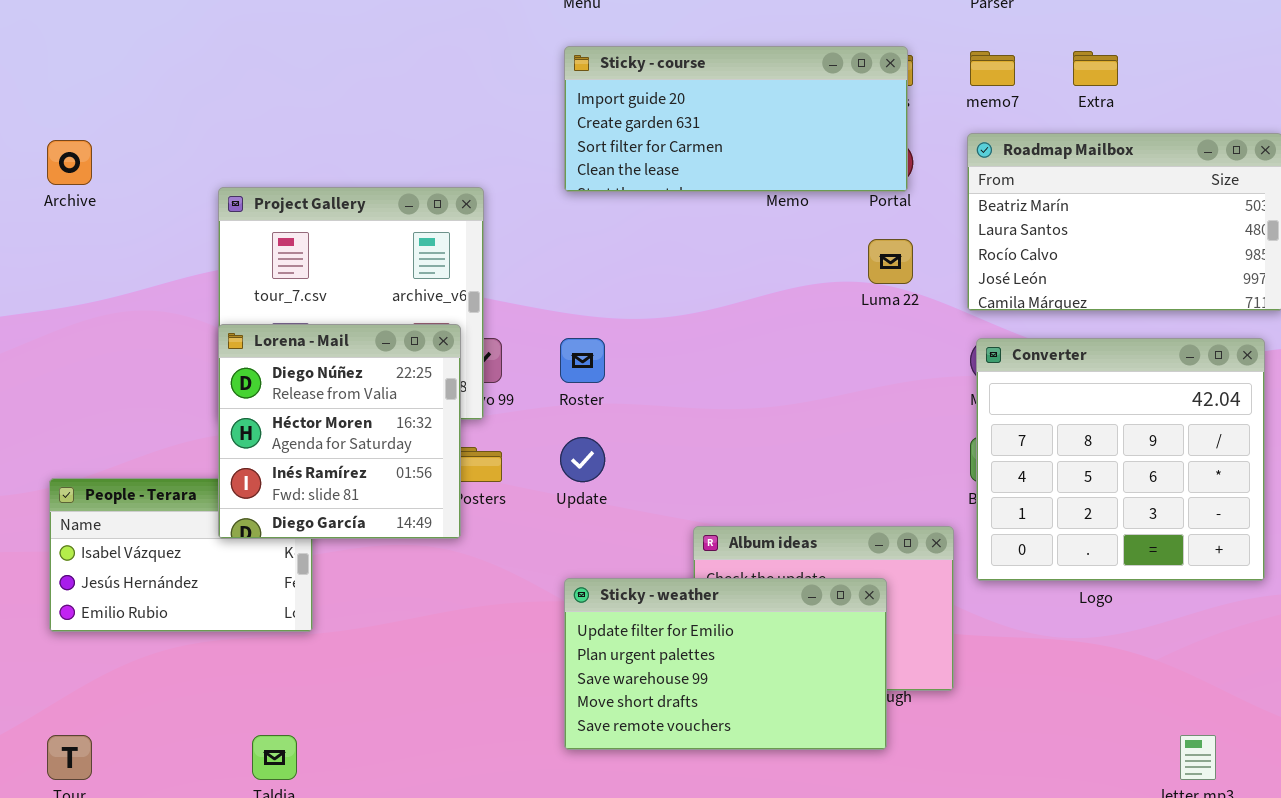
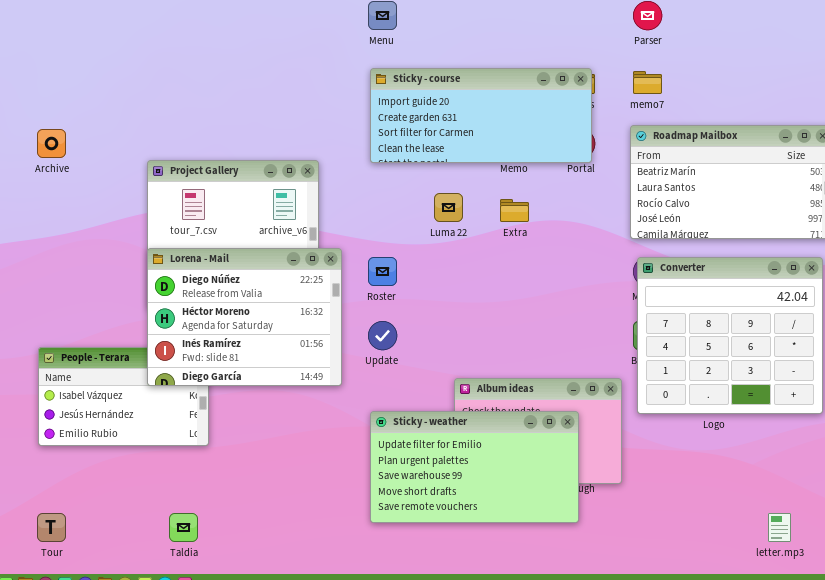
Extra: [1073,51,1118,86] -> [500,199,529,222], moved
Luma 22: [868,239,913,284] -> [434,193,463,222], moved
Lorena - Mail: [218,324,461,539] -> [147,248,342,386], resized

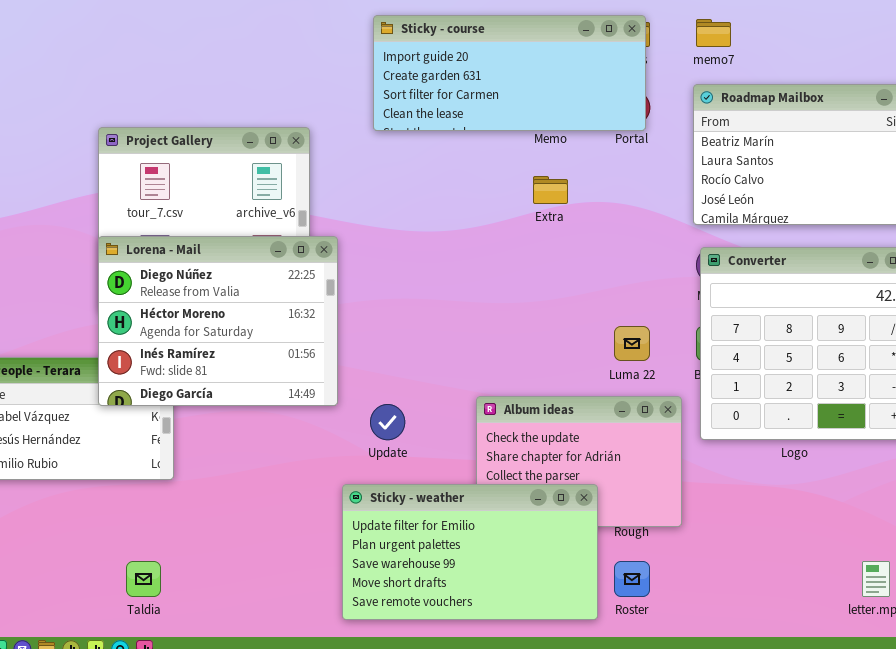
Luma 22: [434,193,463,222] -> [614,326,650,361], moved
Roster: [368,257,397,286] -> [614,561,650,597], moved
Update: [368,321,397,350] -> [370,404,405,440], moved
Sticky - weather: [370,411,579,523] -> [342,484,598,620], moved

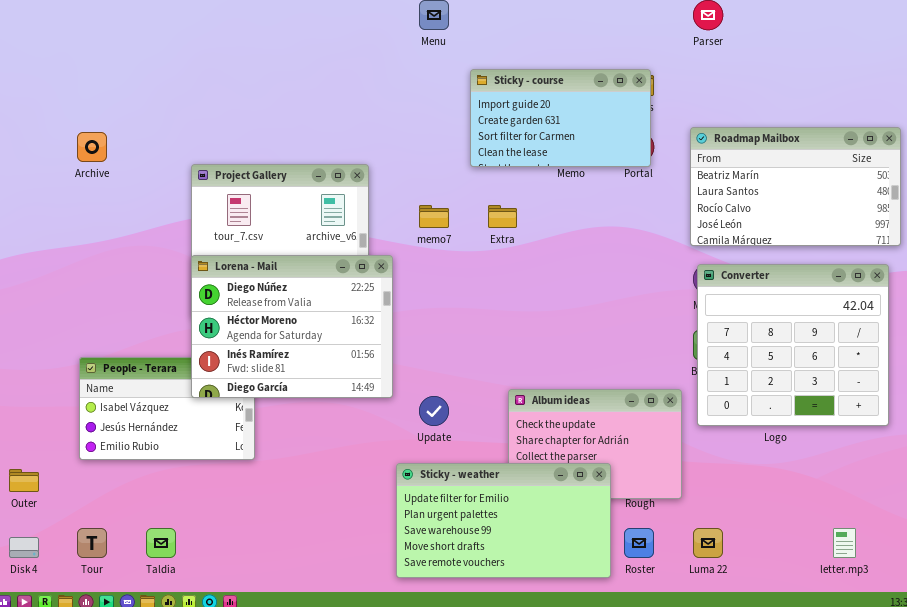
Sticky - course: [373,15,646,131] -> [470,69,651,167], resized
memo7: [696,19,731,47] -> [419,205,449,228], moved
Extra: [533,176,568,204] -> [488,205,517,228], moved
Luma 22: [614,326,650,361] -> [693,528,723,558], moved
Taldia: [126,561,161,597] -> [146,528,176,558], moved

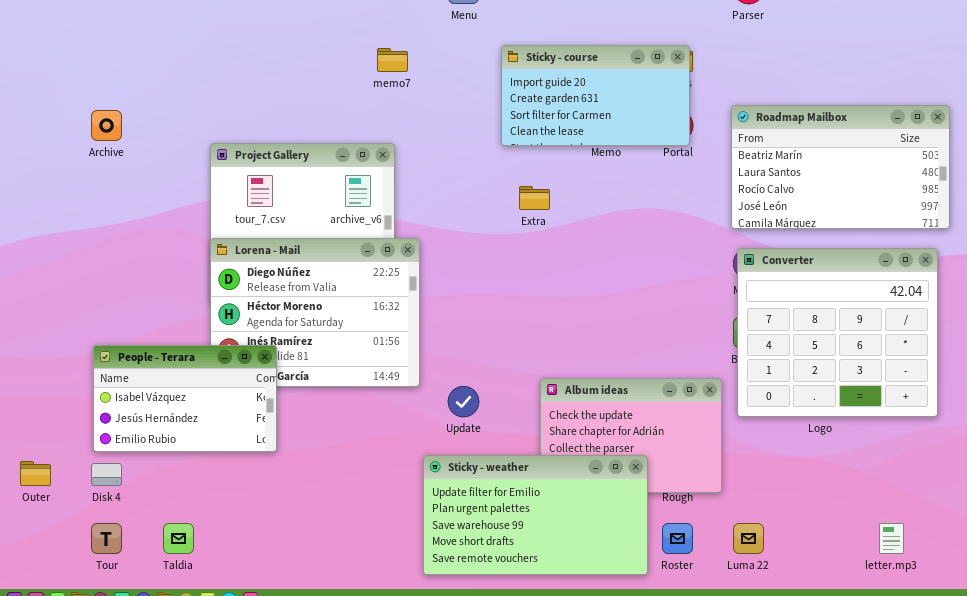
memo7: [419,205,449,228] -> [377,48,408,72], moved
People - Terara: [79,357,255,460] -> [93,345,277,452], raised
Disk 4: [9,537,39,558] -> [91,463,122,486], moved

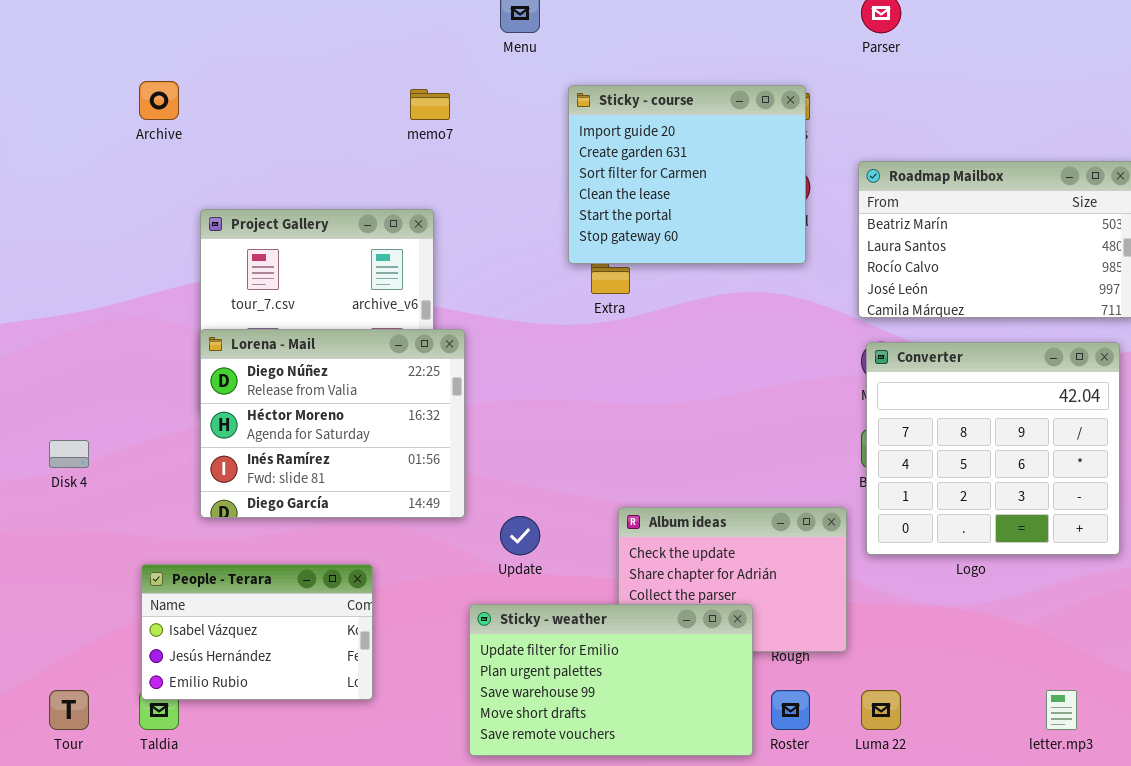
Sticky - course: [501,45,690,146] -> [568,85,806,264], resized
Archive: [91,110,122,141] -> [139,81,179,120], moved
People - Terara: [93,345,277,452] -> [141,564,373,700], moved
Disk 4: [91,463,122,486] -> [49,440,89,468], moved

